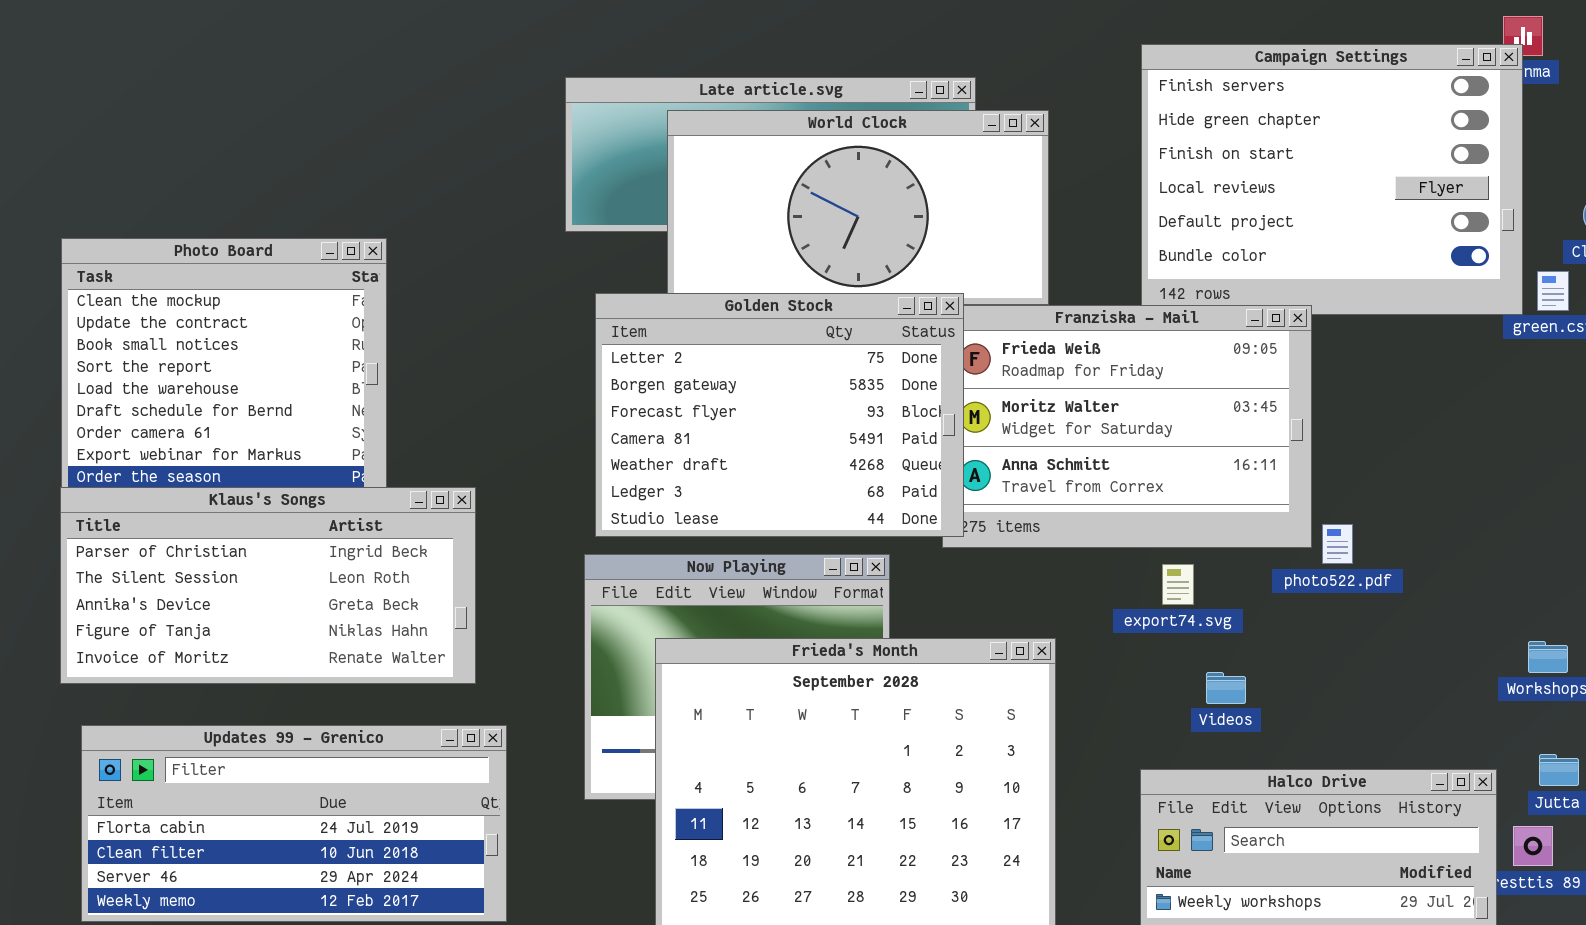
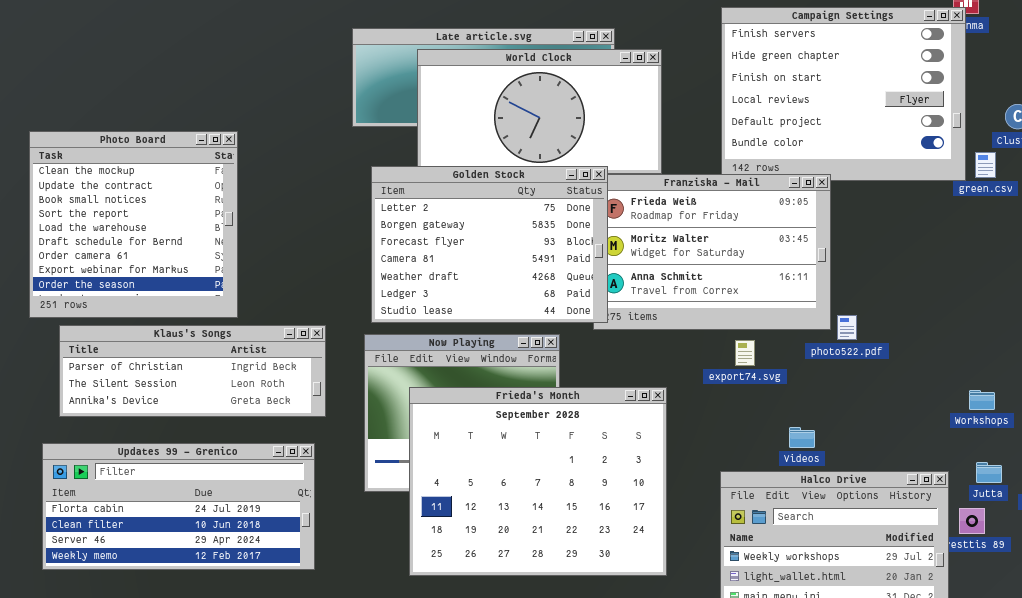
Klaus's Songs: [60,487,476,684] -> [59,325,326,417], moved, resized
Videos: [1206,672,1246,704] -> [789,427,815,448], moved

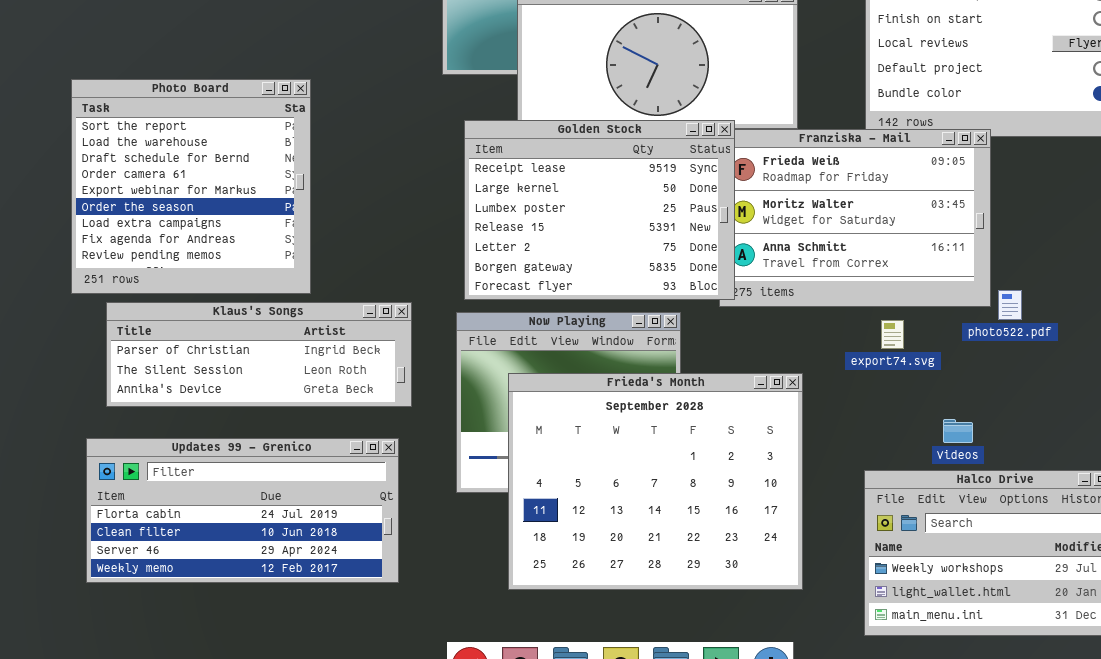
Photo Board: [29,131,238,318] -> [71,79,311,294], scrolled down 3 rows
Golden Stock: [371,166,608,323] -> [464,120,735,300], scrolled up 4 rows

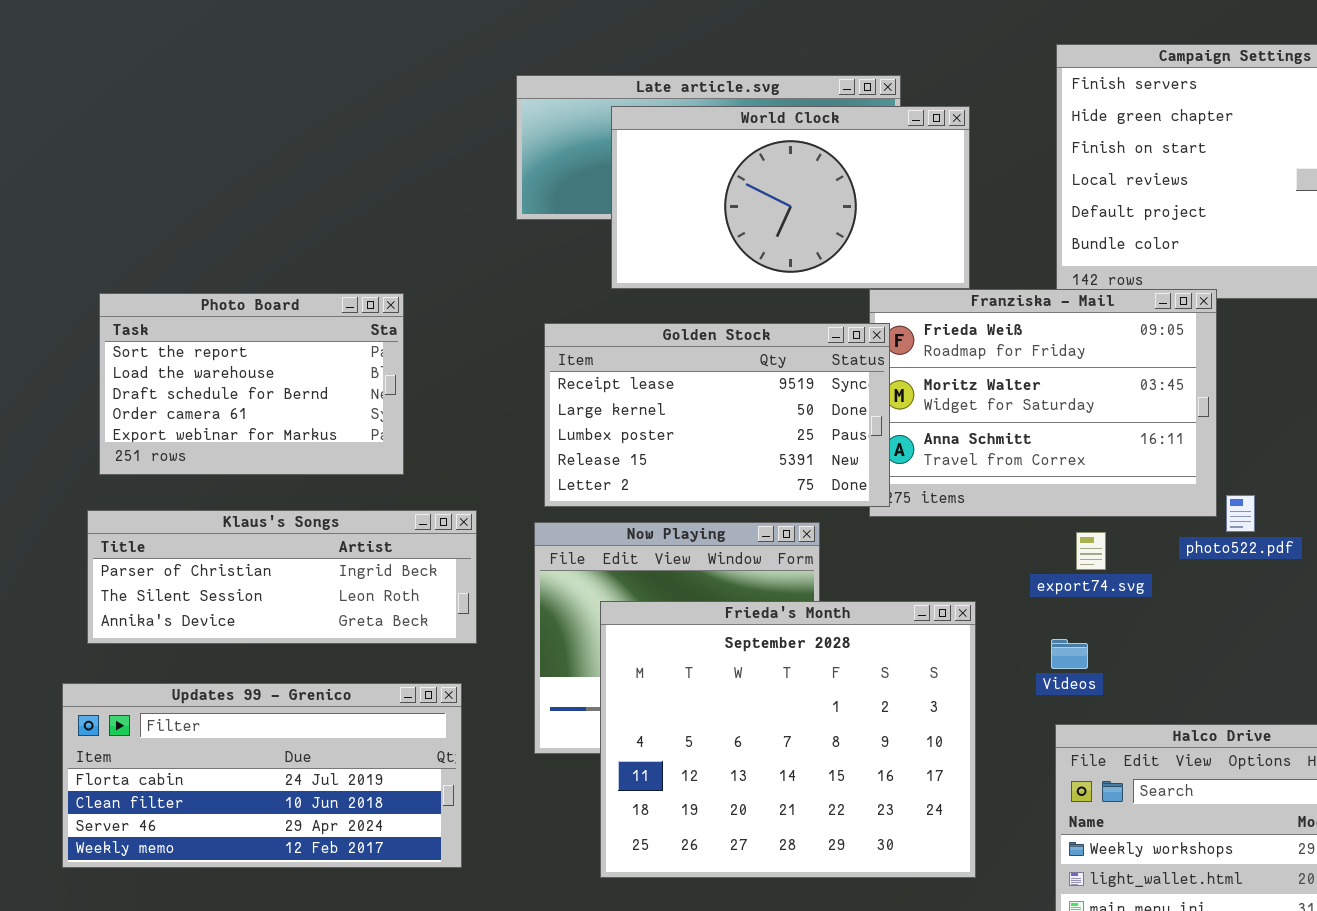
Photo Board: [71,79,311,294] -> [99,293,404,475], moved, resized
Golden Stock: [464,120,735,300] -> [544,323,890,507], resized
Videos: [943,419,973,443] -> [1051,639,1088,669], moved

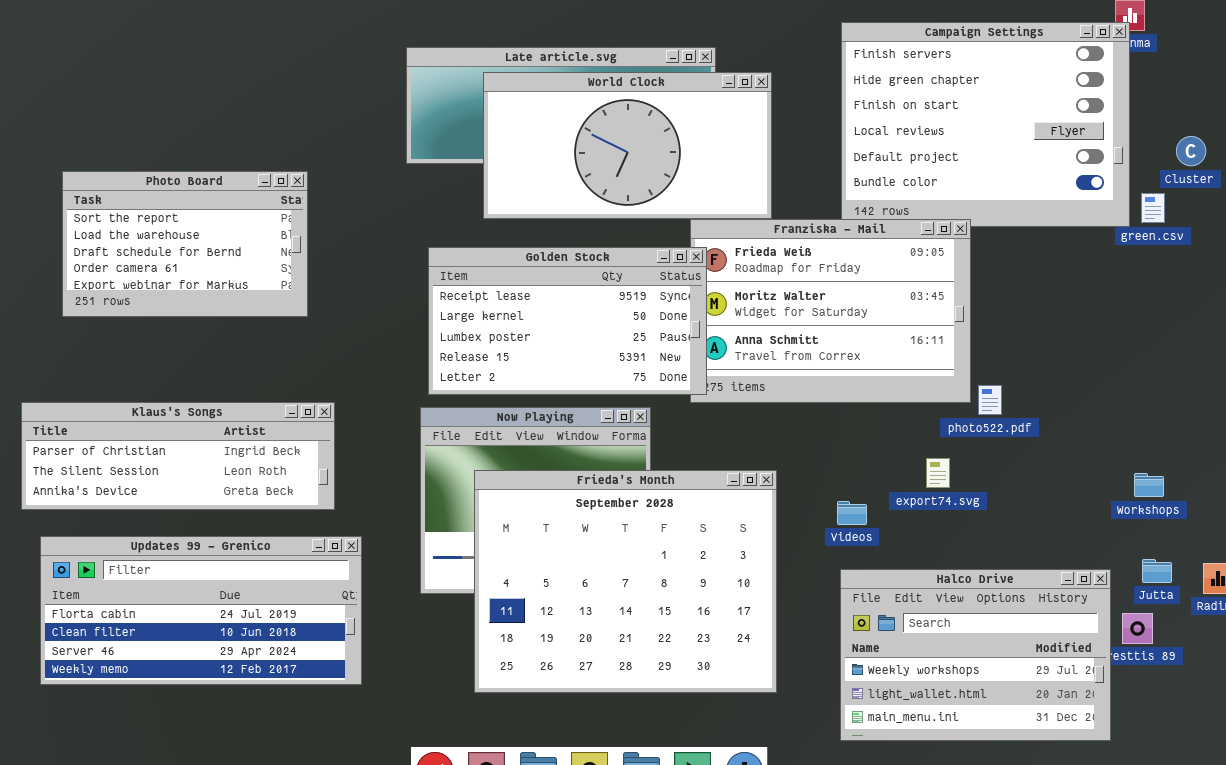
Photo Board: [99,293,404,475] -> [62,171,308,317], moved
Klaus's Songs: [87,510,477,644] -> [21,402,335,510], moved
export74.svg: [1076,532,1106,570] -> [926,458,950,488], moved

